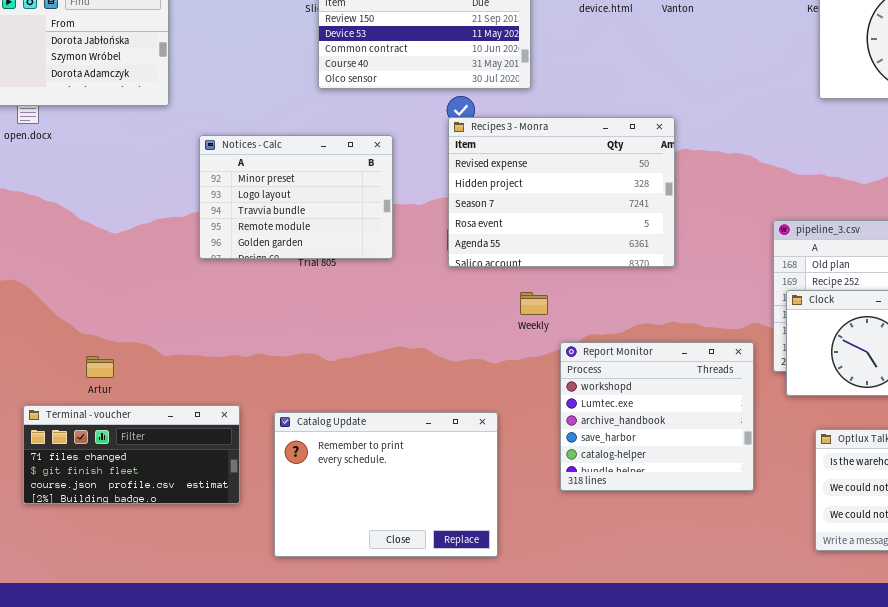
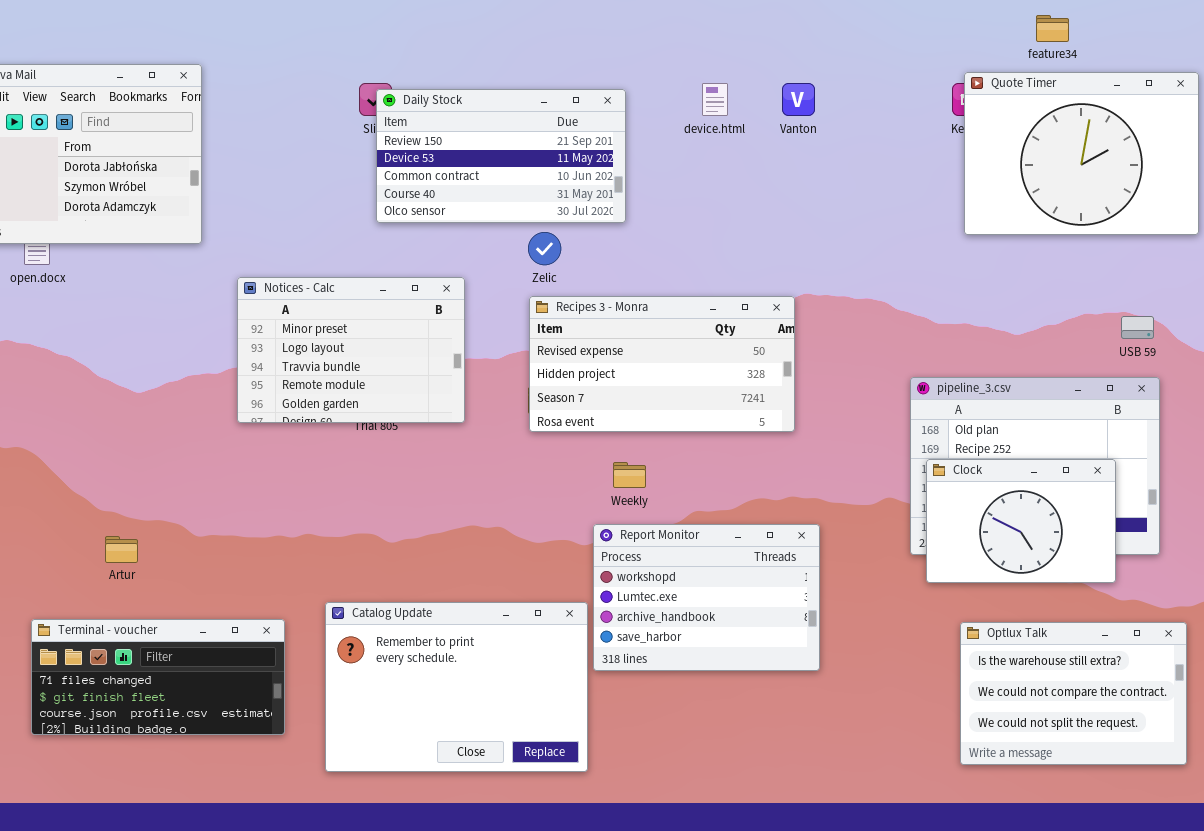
Recipes 3 - Monra: [448,117,675,267] -> [529,296,795,432], resized
Report Monitor: [560,342,754,491] -> [593,524,820,671], moved, resized
Terminal - voucher: [23,405,240,504] -> [31,619,285,735], moved

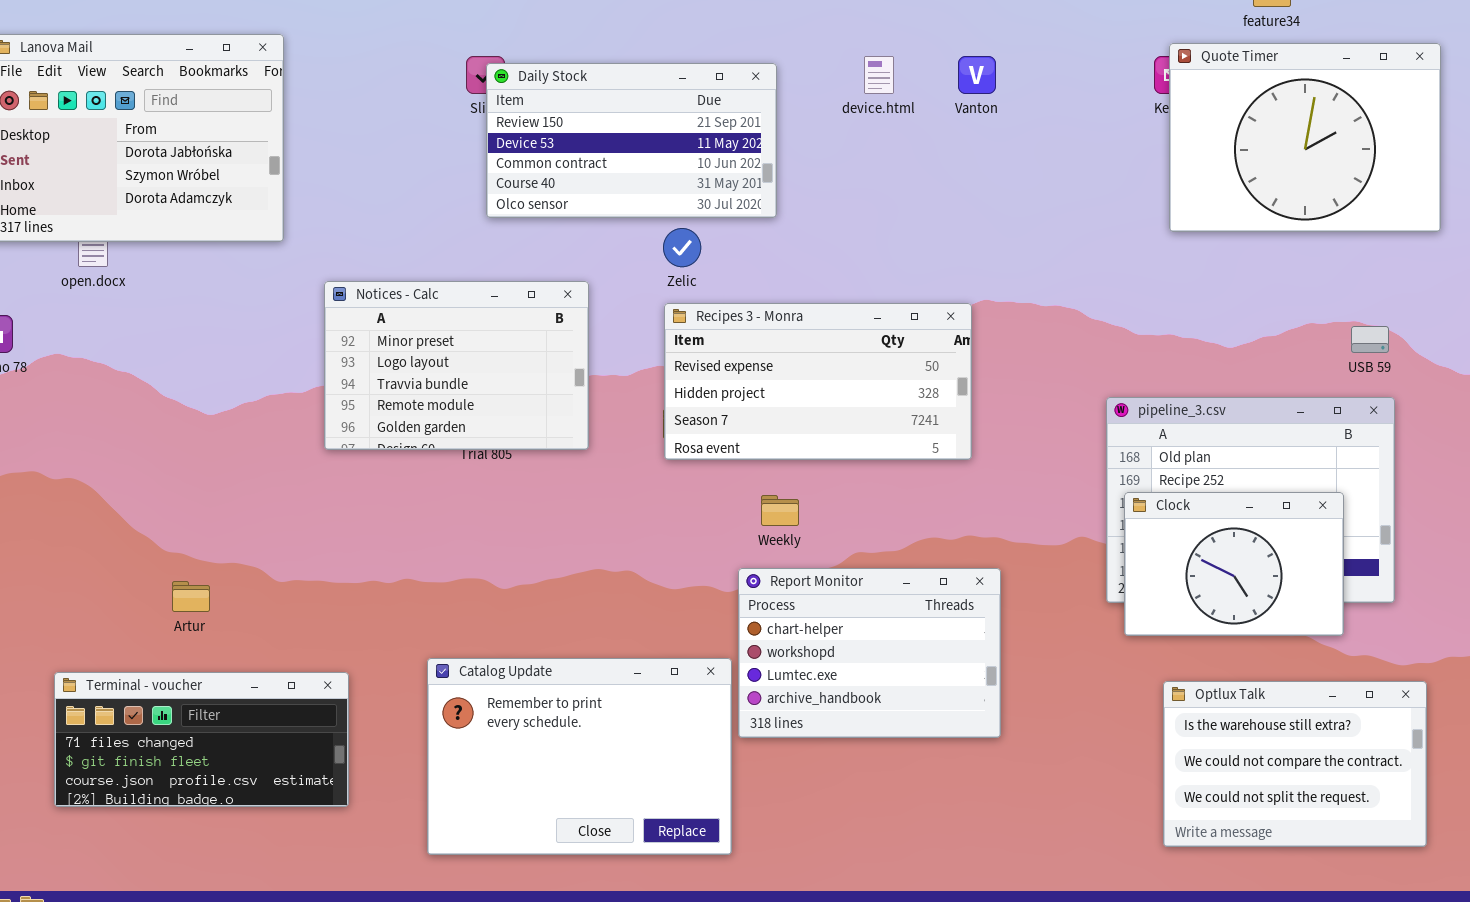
Report Monitor: [593,524,820,671] -> [738,568,1001,738], scrolled up 1 row
Terminal - voucher: [31,619,285,735] -> [54,672,349,807], moved

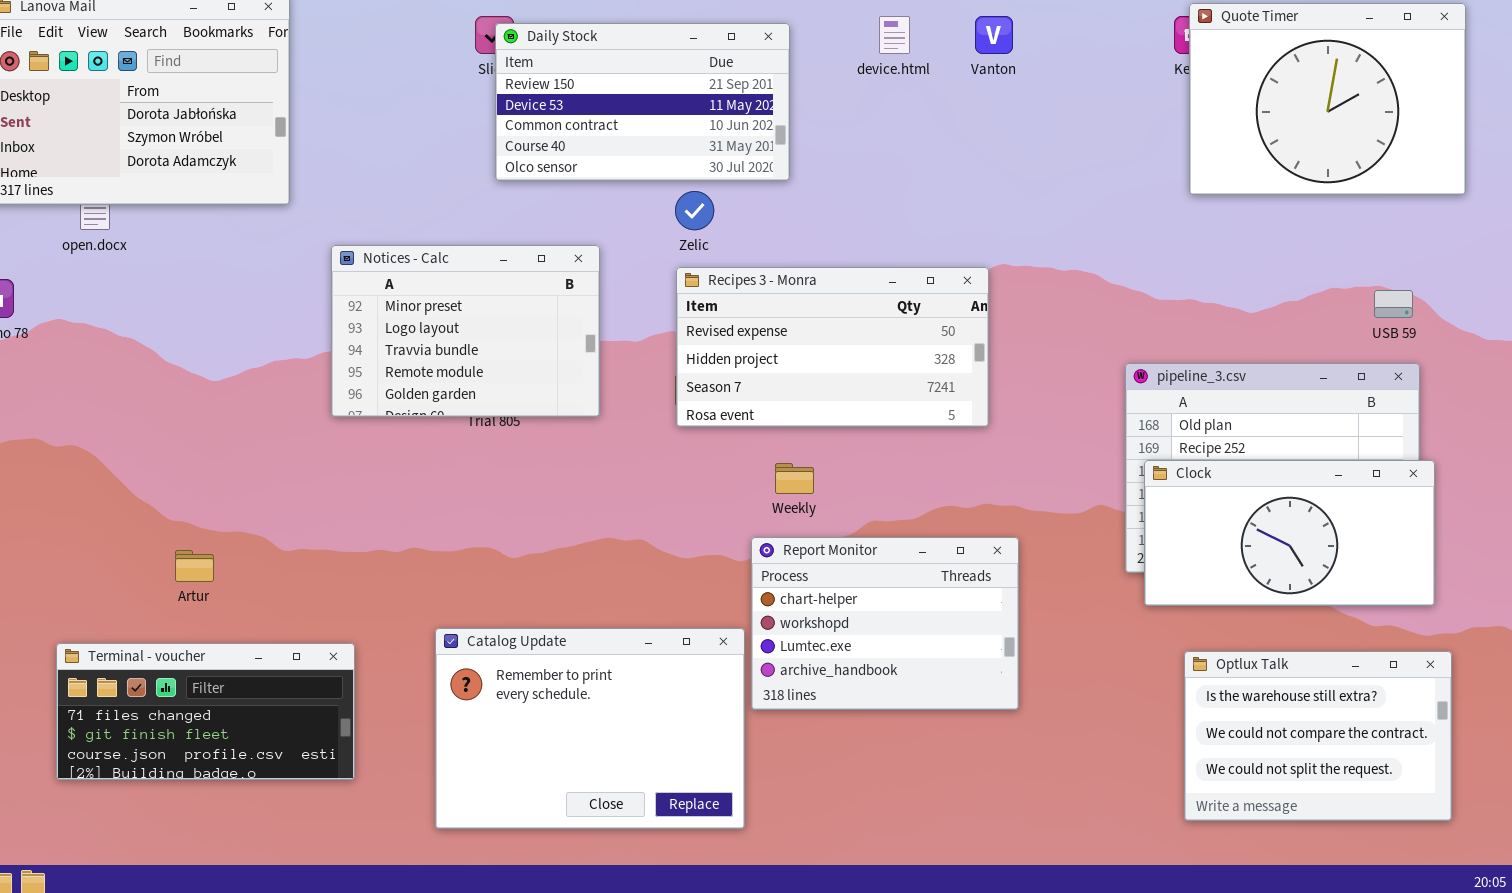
Clock: [1124,492,1344,636] -> [1144,460,1435,606], resized

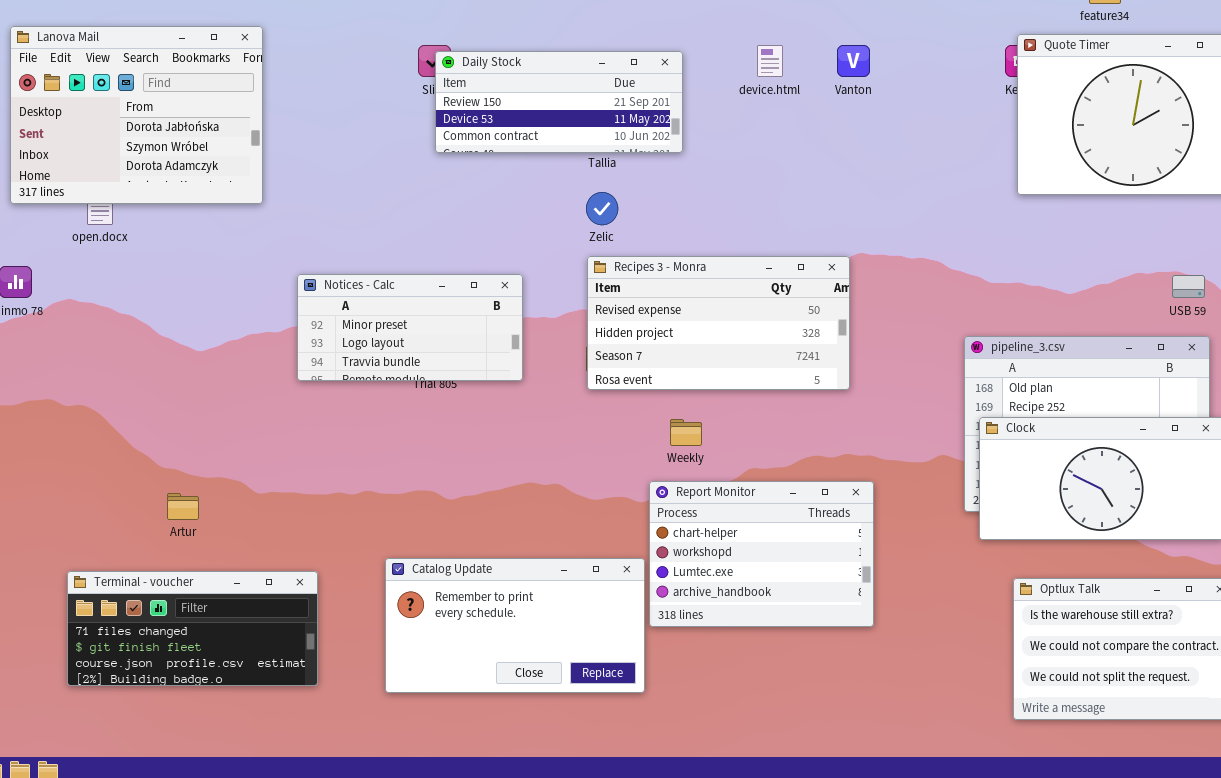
Daily Stock: [495,23,790,181] -> [435,51,683,153], resized
Notices - Calc: [331,245,600,417] -> [297,274,523,381], resized
Catalog Update: [435,628,745,829] -> [385,558,645,693], resized

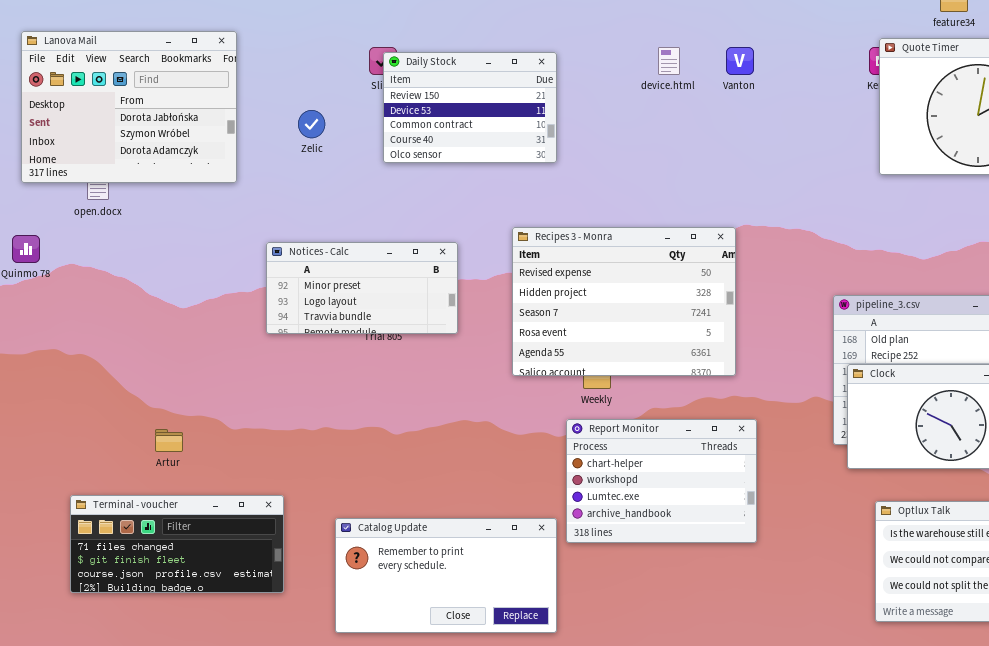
Daily Stock: [435,51,683,153] -> [383,52,557,163], resized
Zelic: [586,192,618,225] -> [298,110,325,138], moved
Recipes 3 - Monra: [587,256,850,390] -> [512,227,736,376], resized
Catalog Update: [385,558,645,693] -> [335,518,557,633], moved

